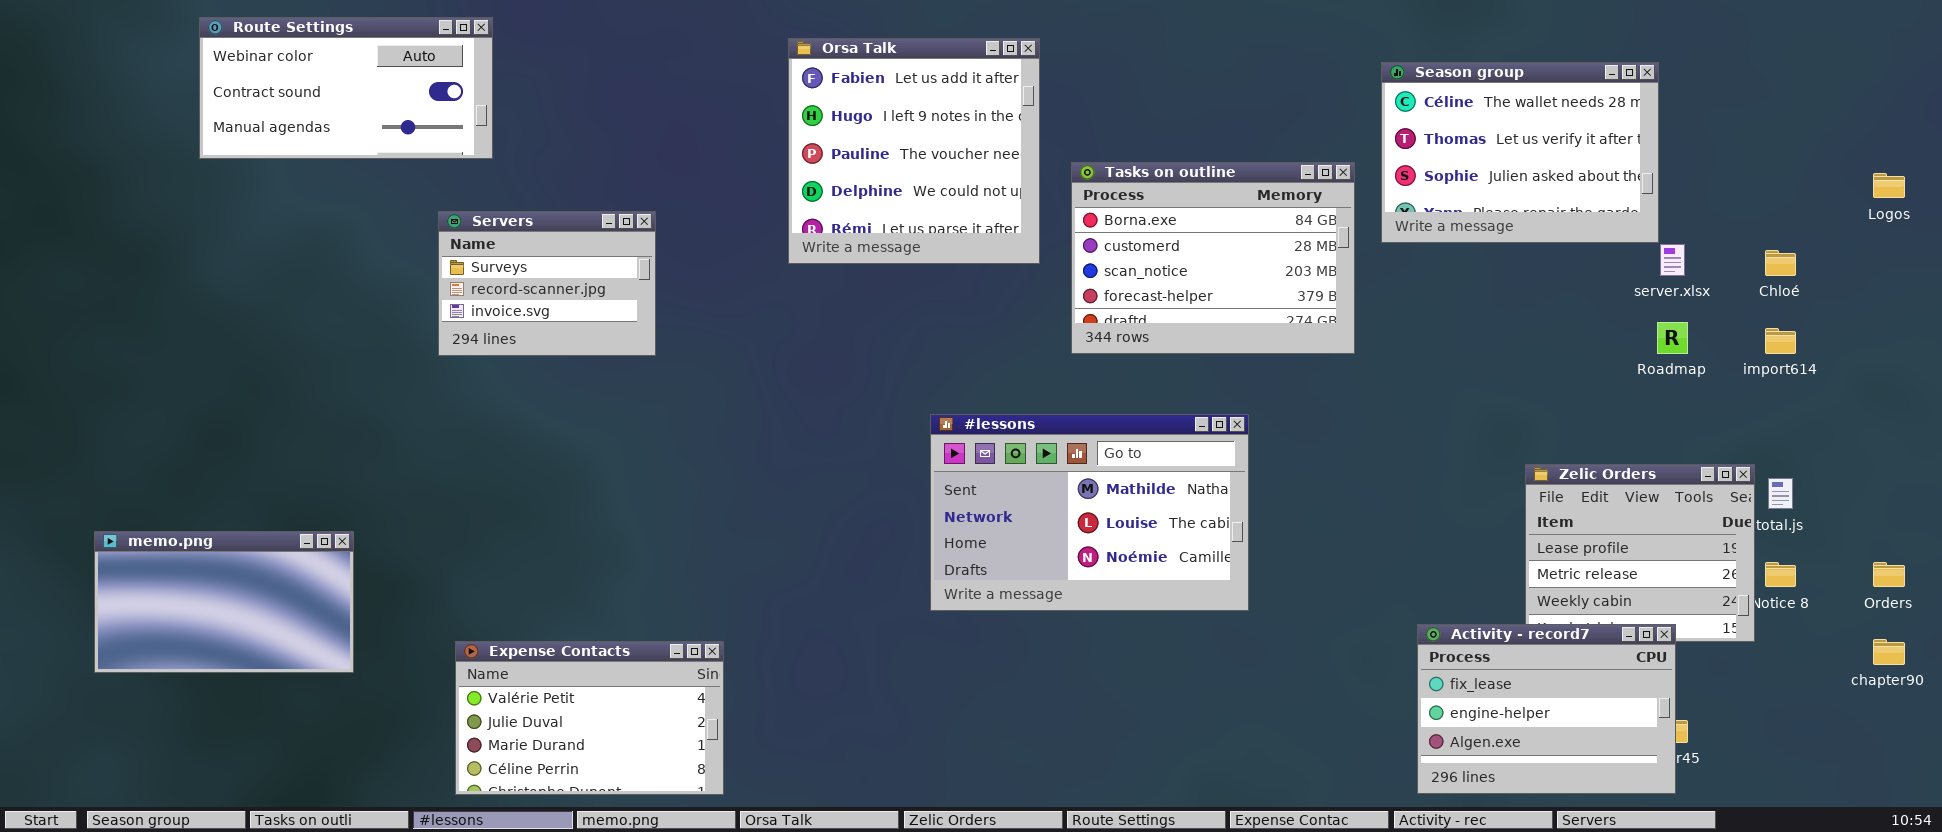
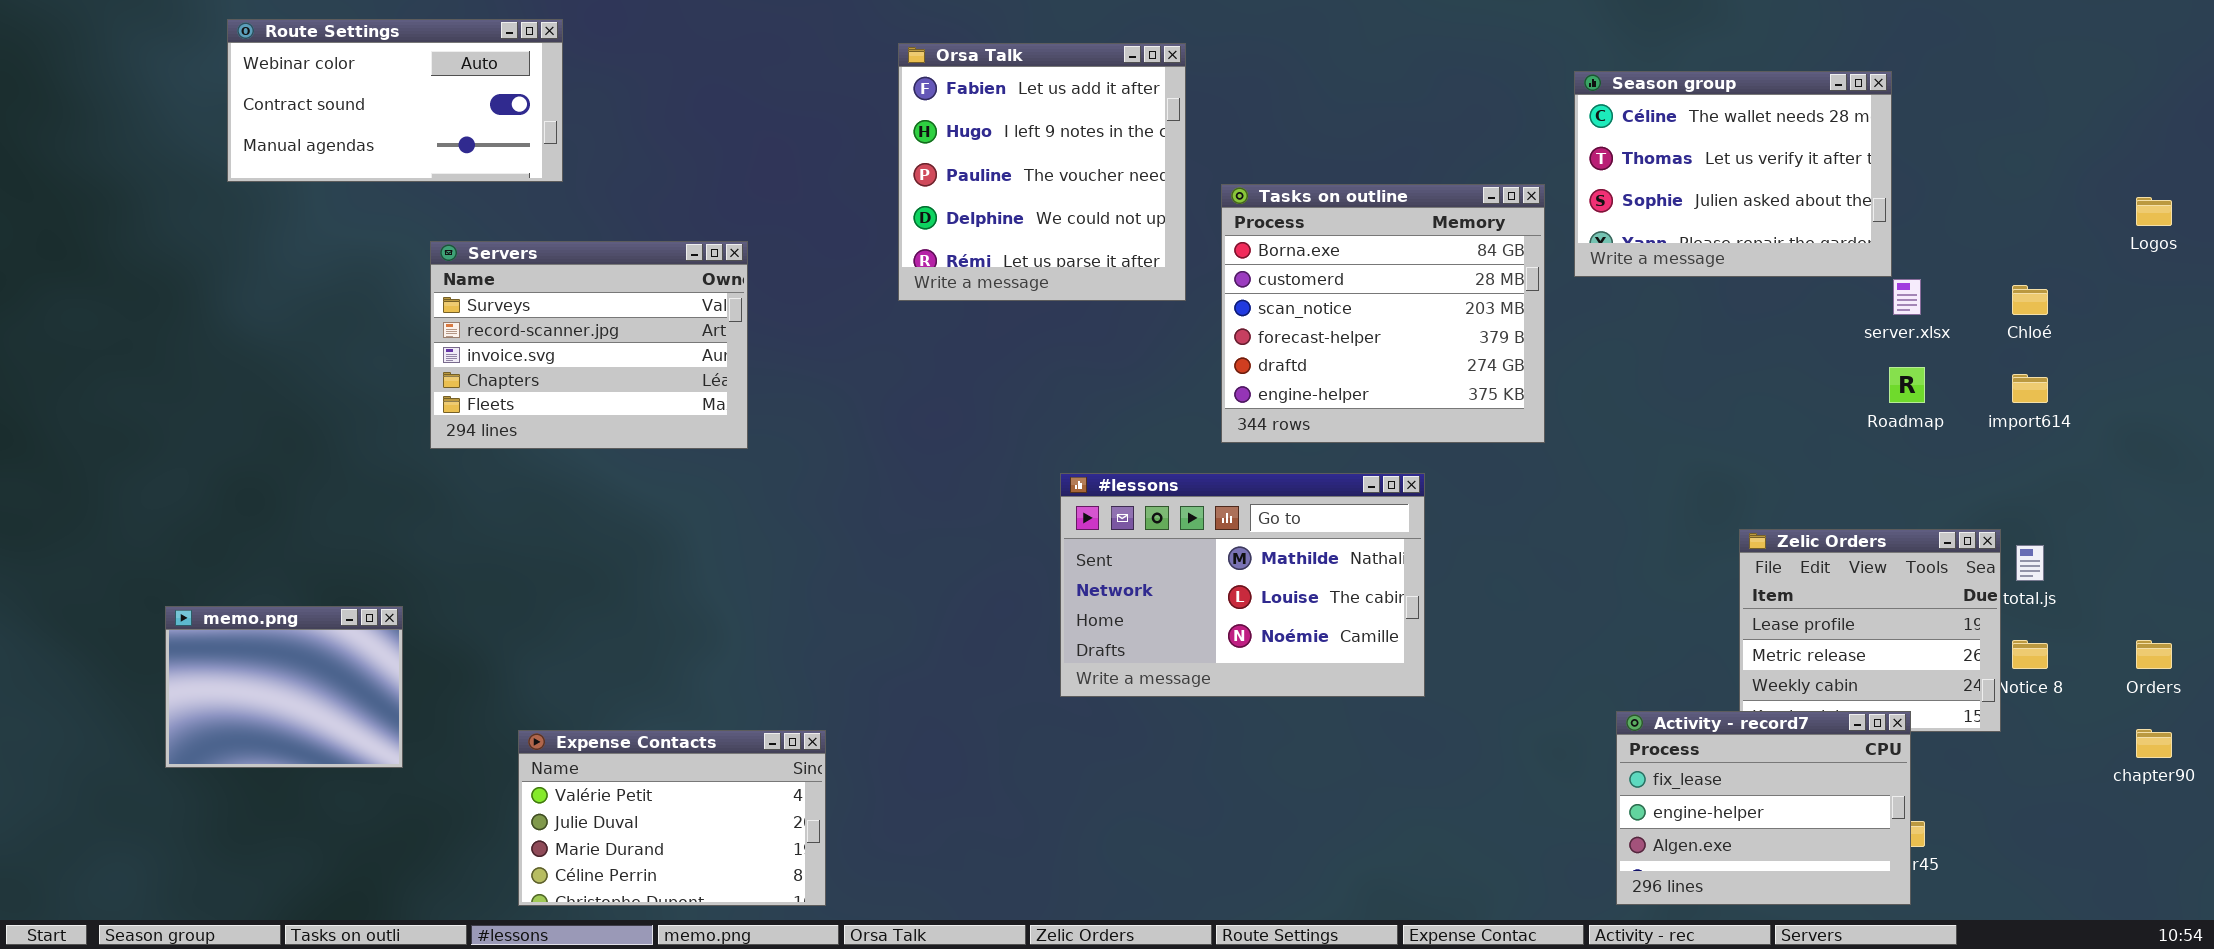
Tasks on outline: [1071,162,1355,354] -> [1221,184,1545,443], resized
Servers: [438,211,656,356] -> [430,241,748,449], resized
memo.png: [94,531,354,673] -> [165,606,403,768], resized

